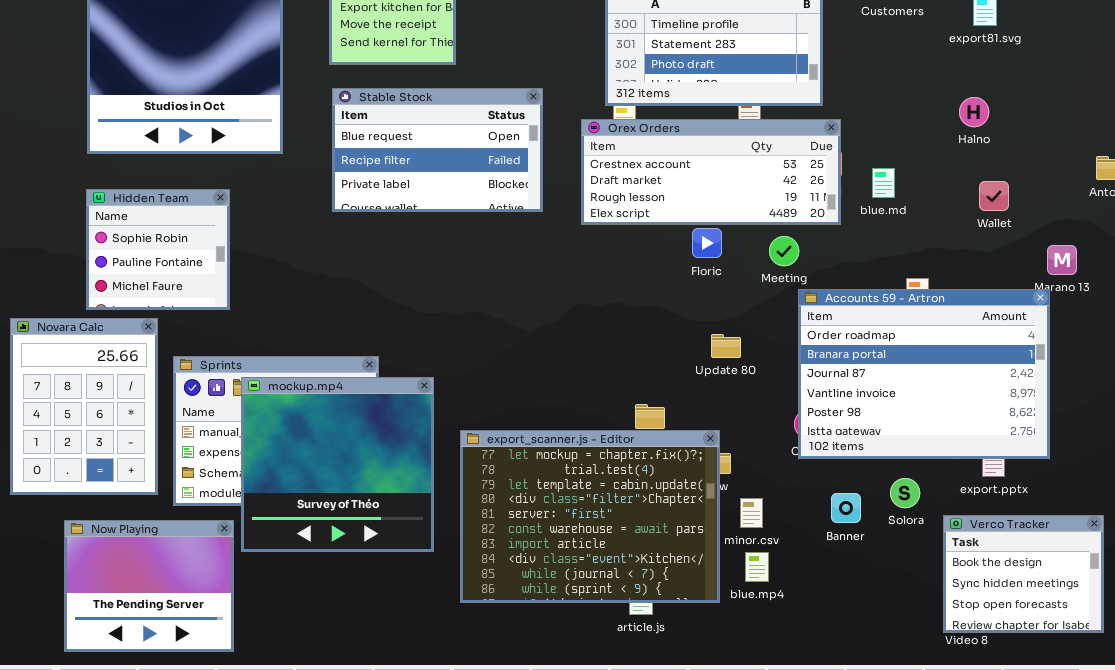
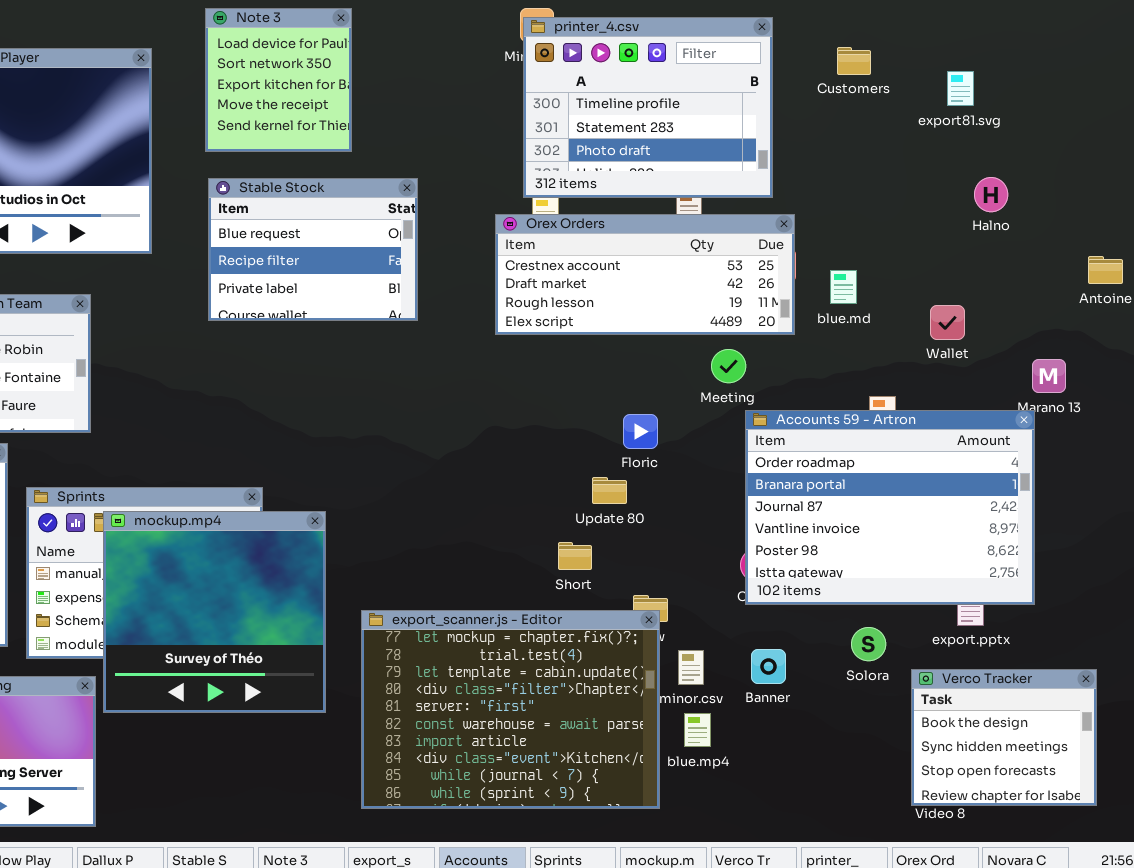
Stable Stock: [332,88,543,212] -> [208,178,418,321], resized
Halno: [959,97,989,127] -> [974,177,1008,212], moved
Wallet: [979,181,1009,211] -> [930,305,965,340], moved
Floric: [692,228,722,258] -> [623,414,658,449], moved
Update 80: [711,334,741,358] -> [592,477,627,504], moved
export_scanner.js - Editor: [460,430,720,603] -> [361,610,660,809], moved
Banner: [831,493,861,523] -> [751,649,786,684], moved

